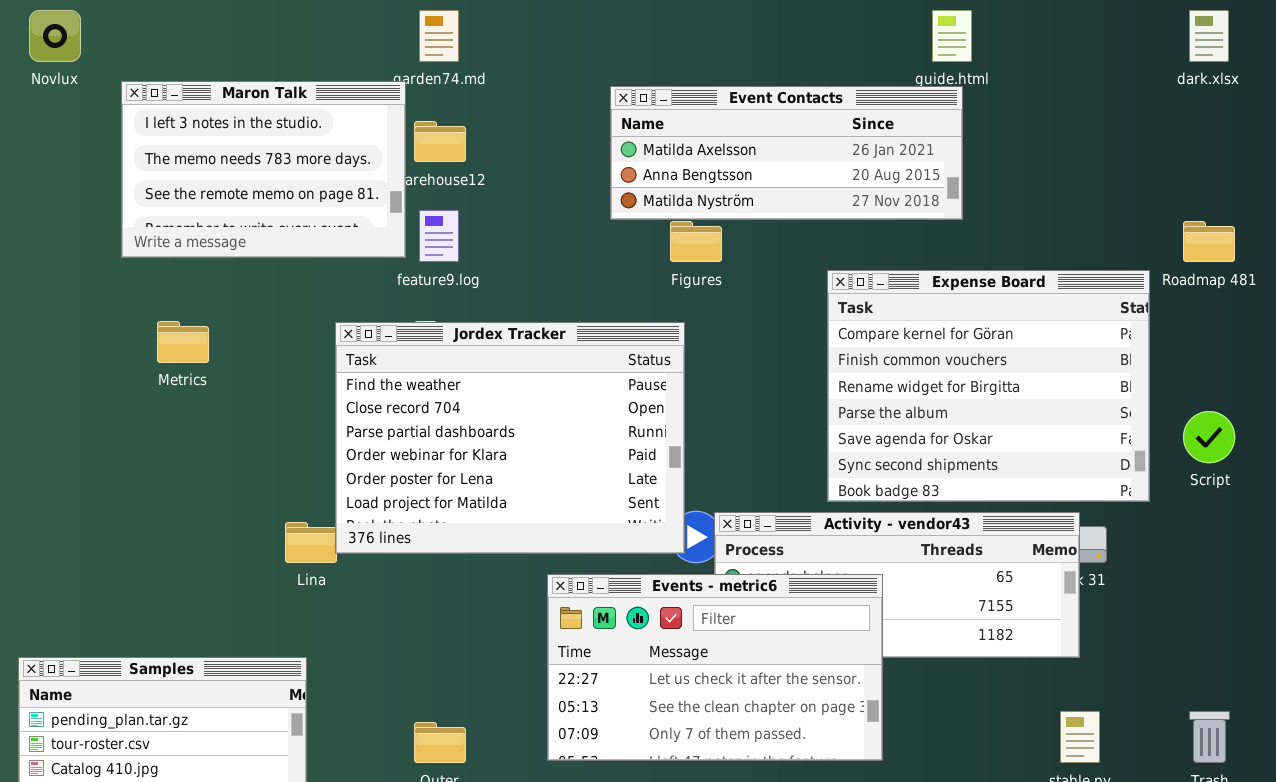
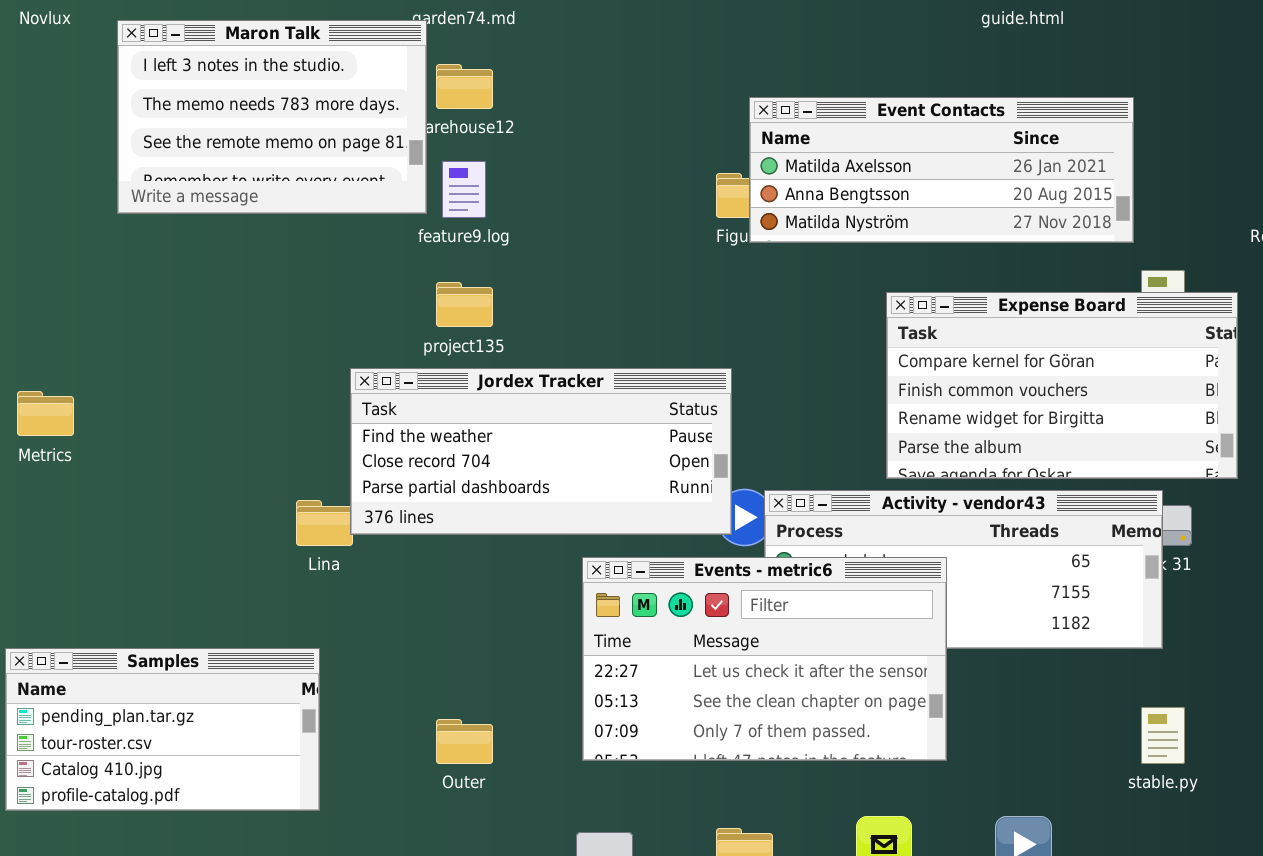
Event Contacts: [610,86,963,220] -> [749,97,1134,243], moved
Expense Board: [827,270,1150,502] -> [886,292,1238,479], resized
Metrics: [157,321,209,363] -> [17,391,74,436], moved
Jordex Tracker: [335,322,685,554] -> [350,368,732,535], resized

